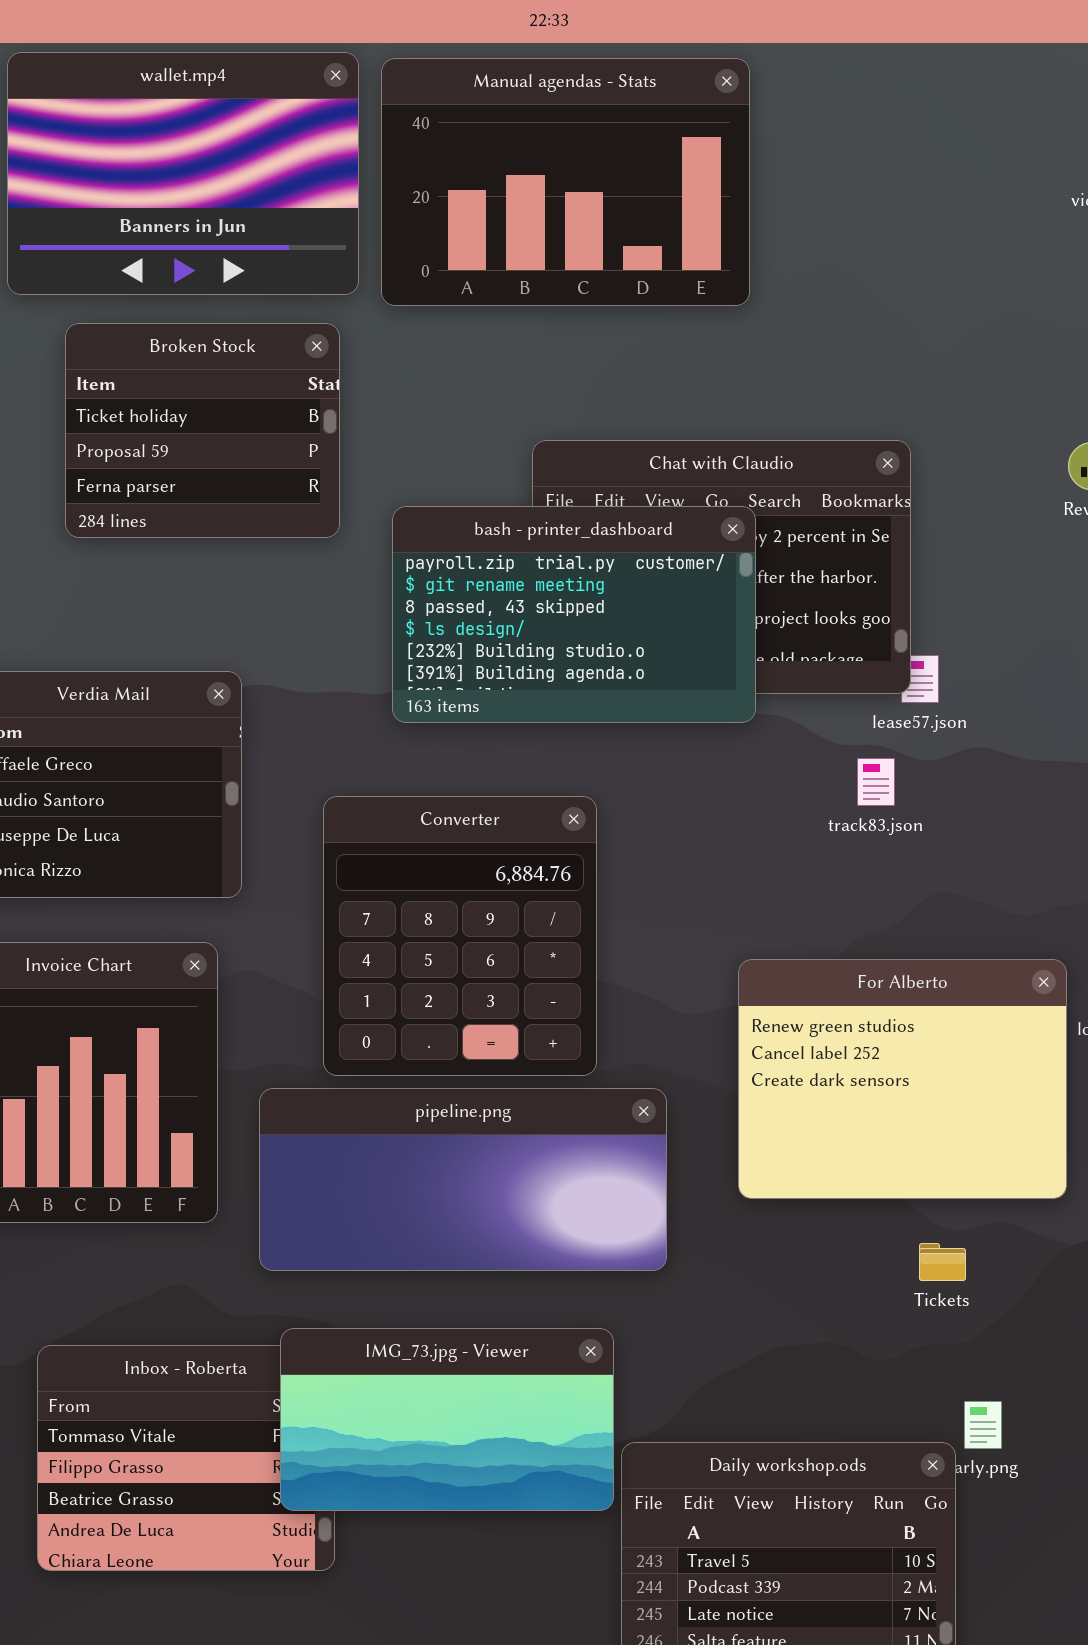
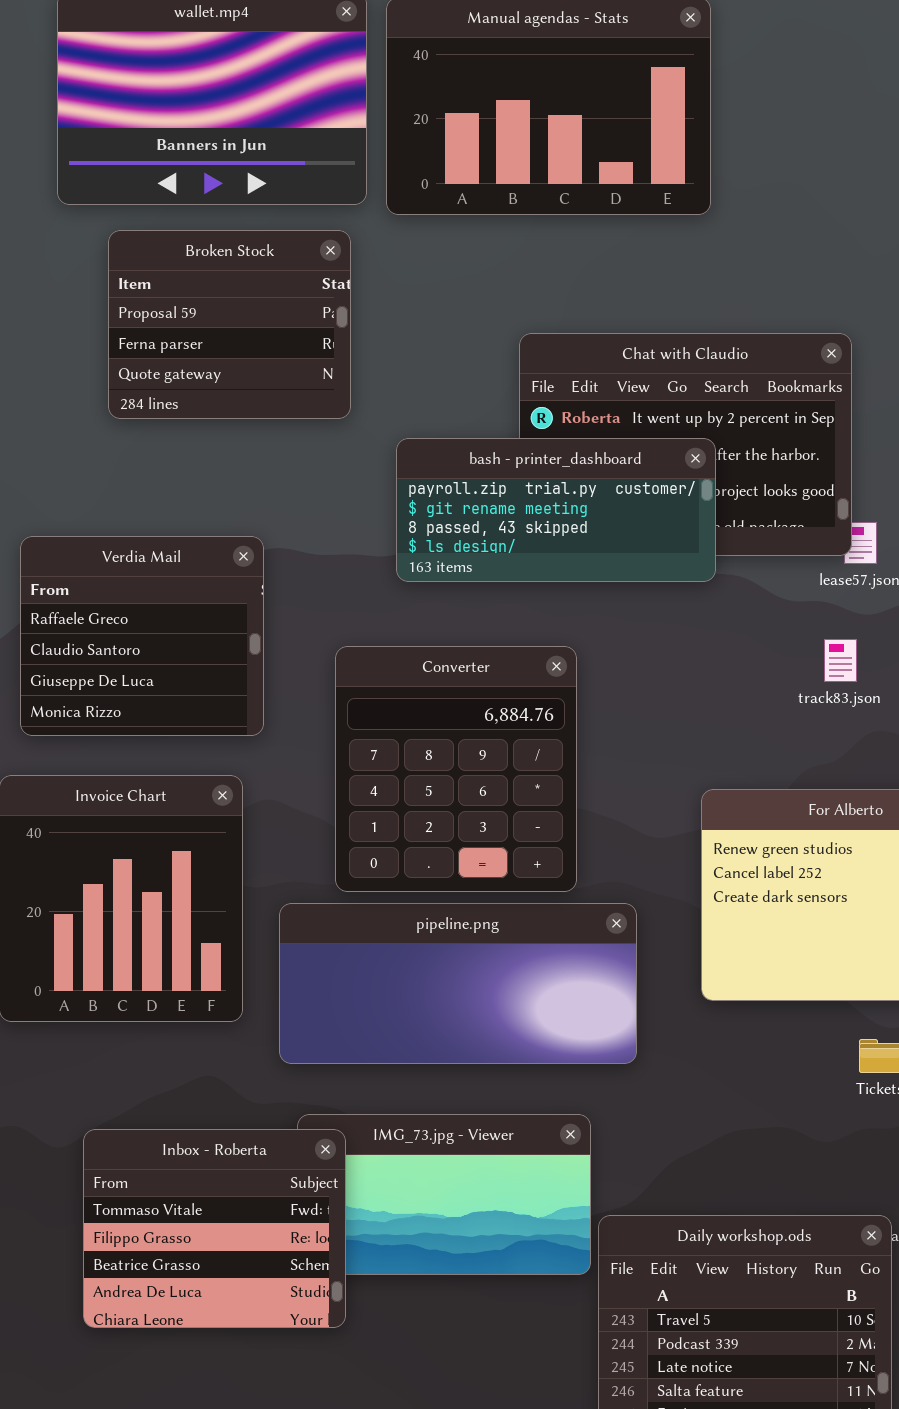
Broken Stock: [65,323,340,538] -> [108,230,351,419], scrolled down 1 row
bash - printer_dashboard: [392,506,756,723] -> [396,438,716,582], resized
track83.json: [857,758,895,806] -> [824,639,857,682], moved
Inbox - Roberta: [37,1345,335,1571] -> [83,1129,346,1328], raised

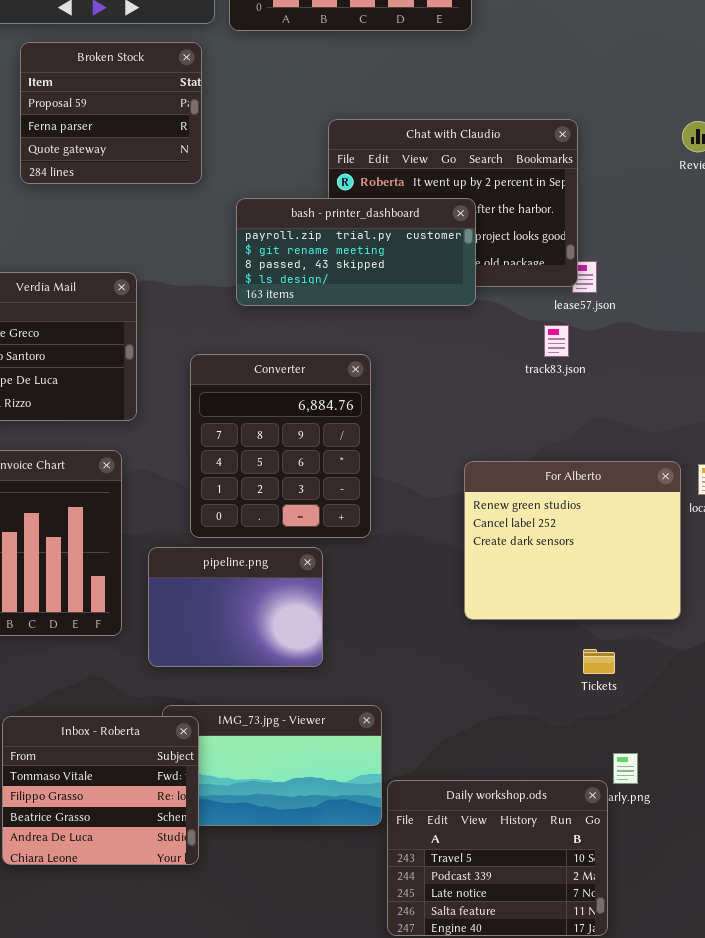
track83.json: [824,639,857,682] -> [544,325,569,357], moved
pipeline.png: [279,903,637,1064] -> [148,547,323,667], resized

